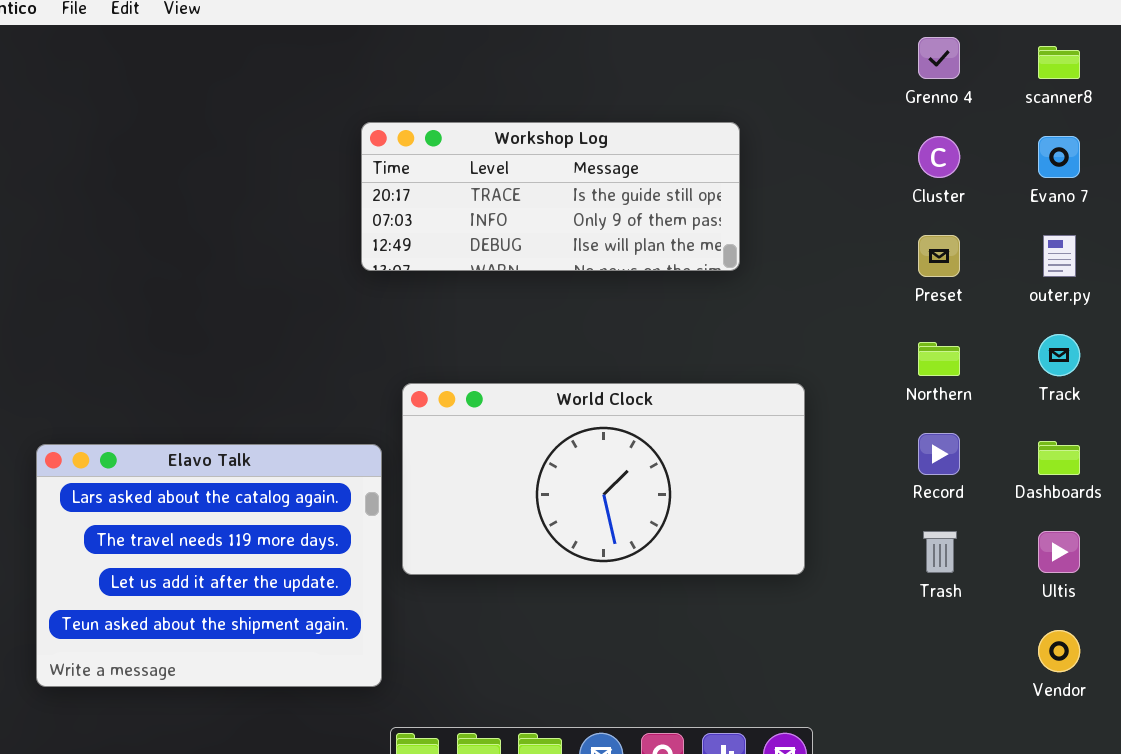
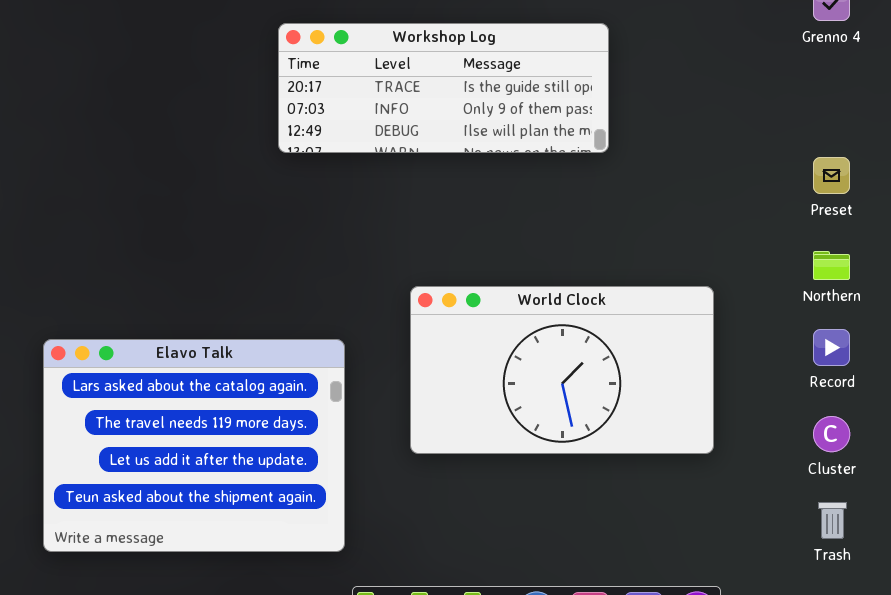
Workshop Log: [361,122,740,271] -> [278,23,609,153], moved
Cluster: [918,136,960,178] -> [813,416,850,452], moved
World Clock: [402,383,805,575] -> [410,286,714,454], resized
Trash: [923,531,957,573] -> [818,502,847,539], moved

